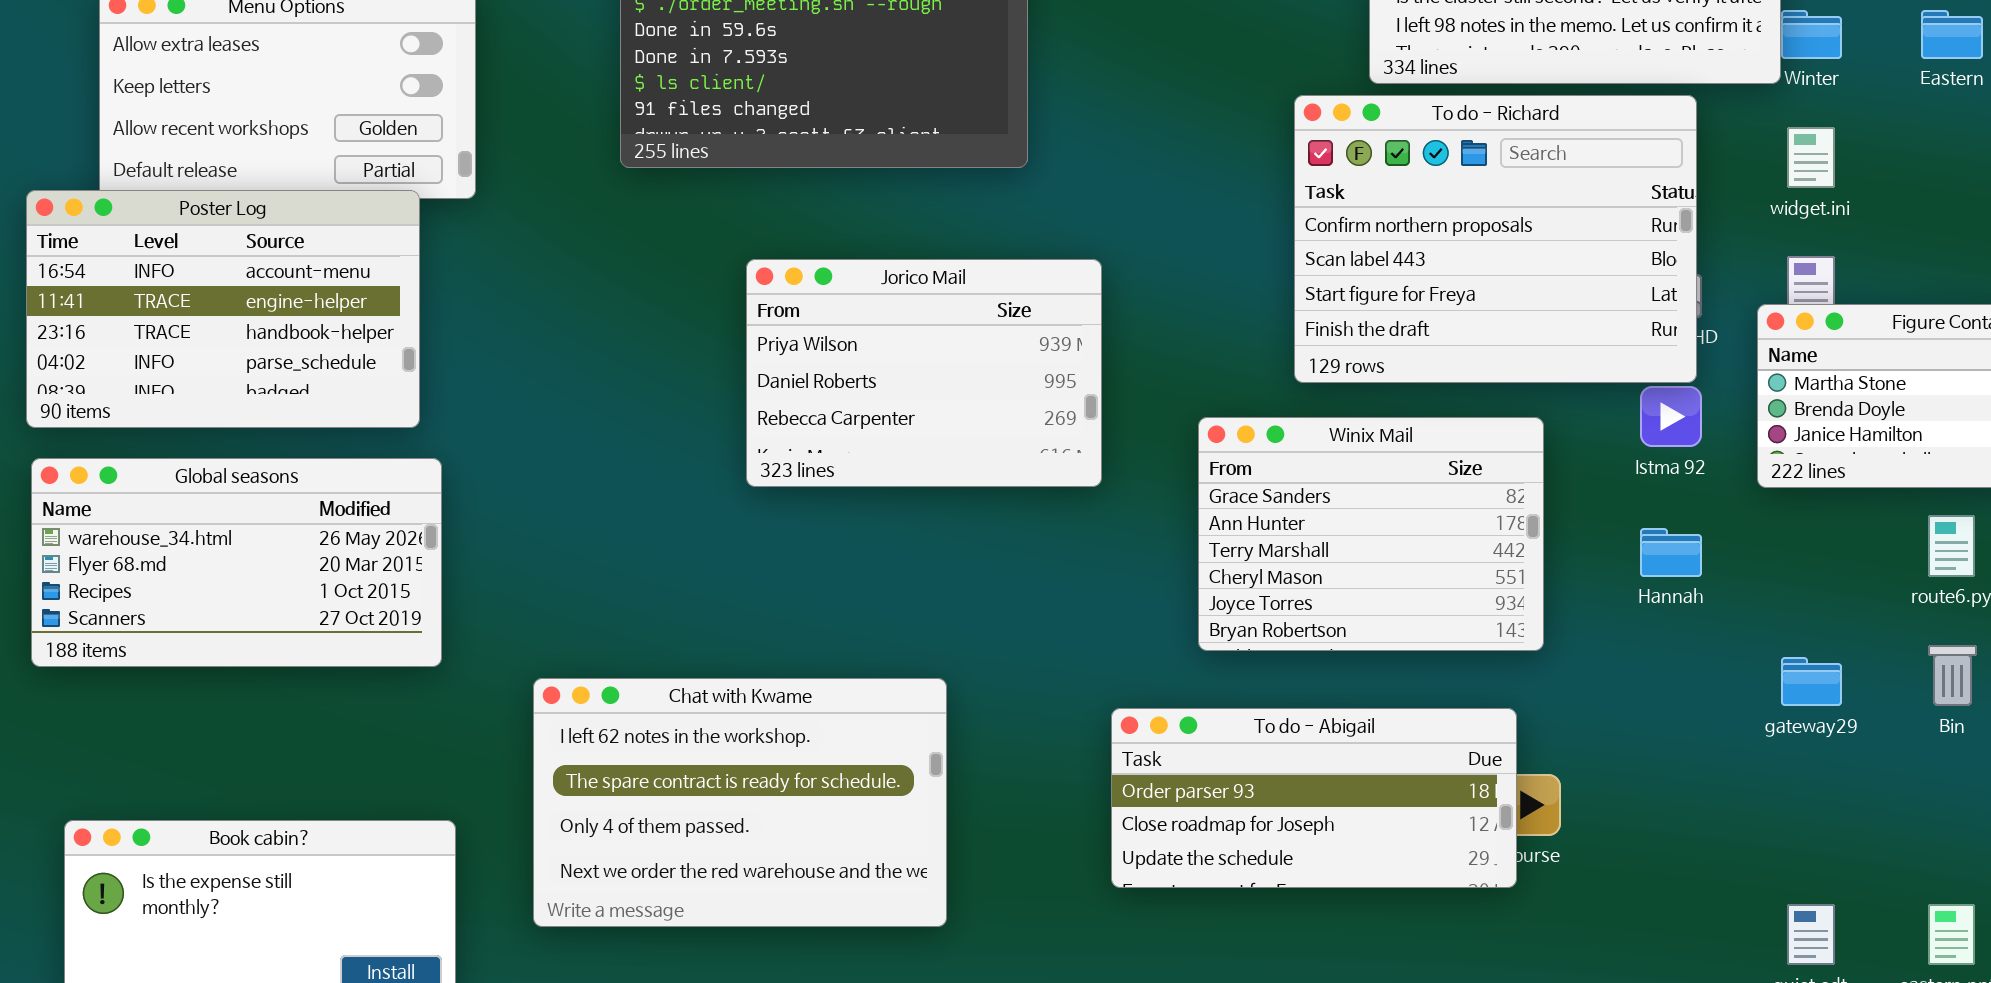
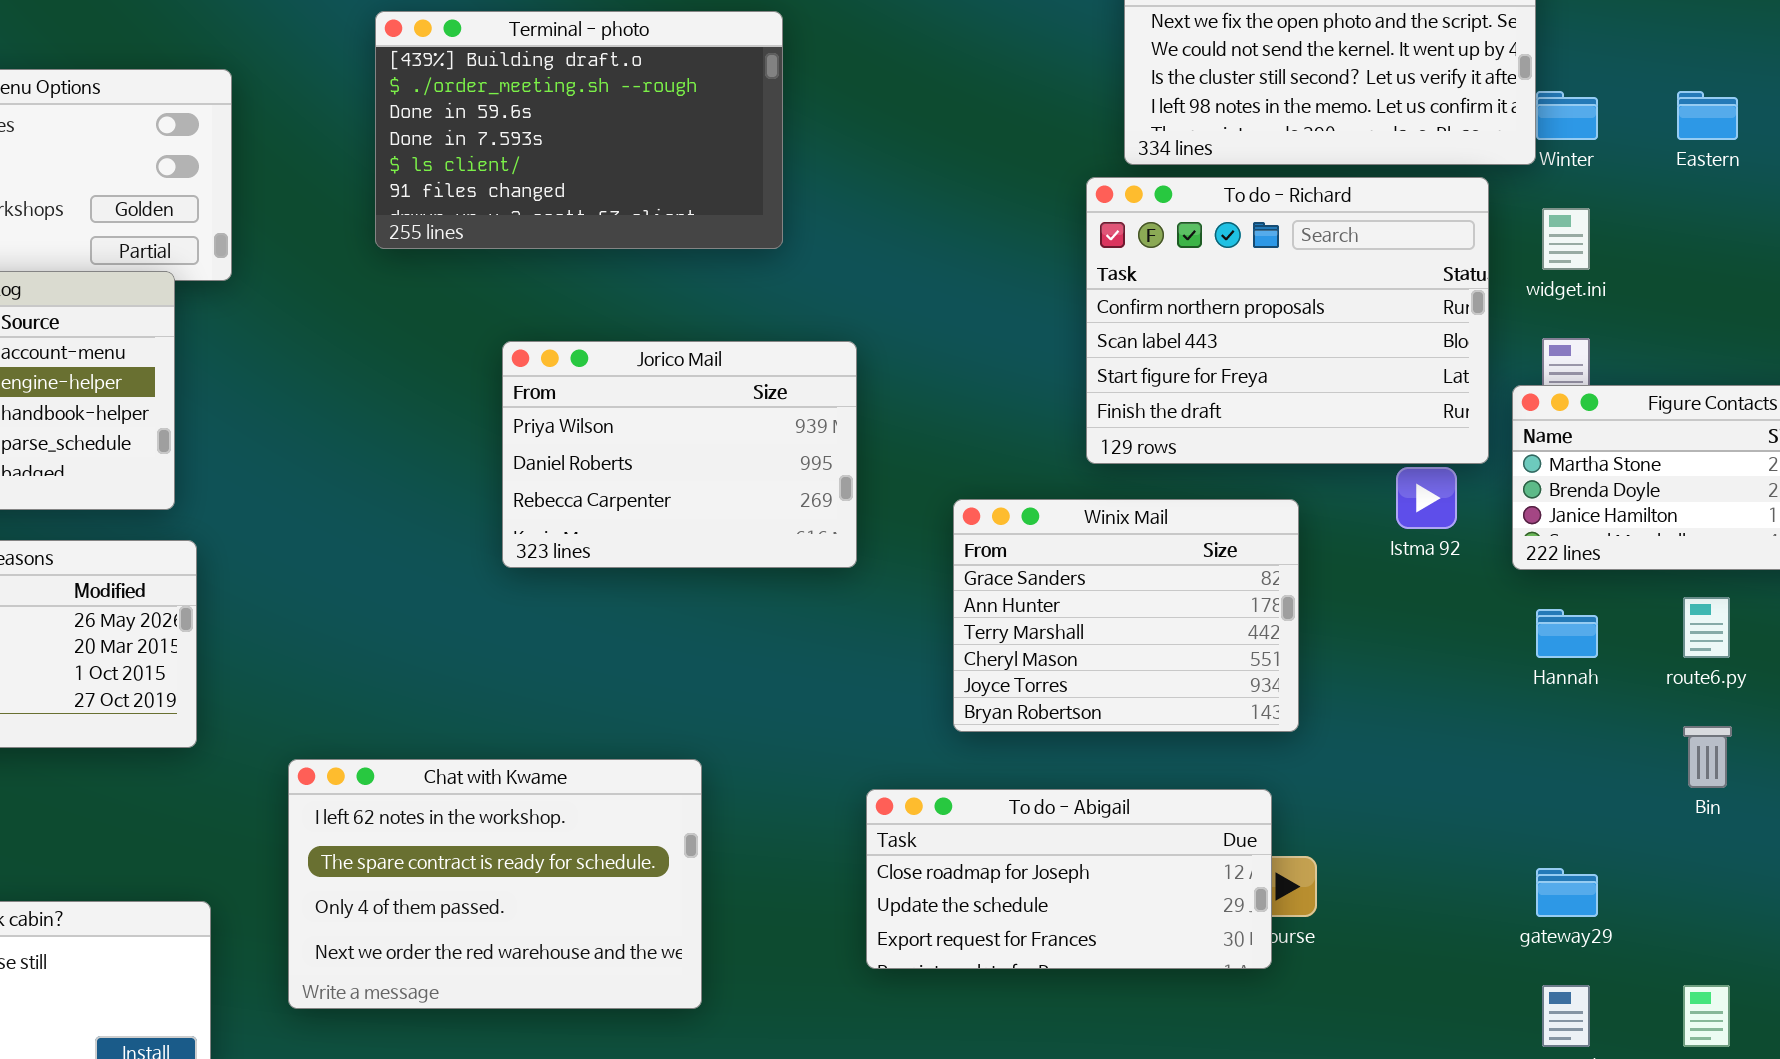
To do - Richard: [1294,95,1697,383] -> [1086,177,1489,464], moved
Hannah: [1640,528,1702,577] -> [1536,609,1598,658], moved
gateway29: [1781,657,1842,706] -> [1536,868,1598,917], moved
To do - Abigail: [1111,708,1517,888] -> [866,789,1272,969], scrolled down 1 row

